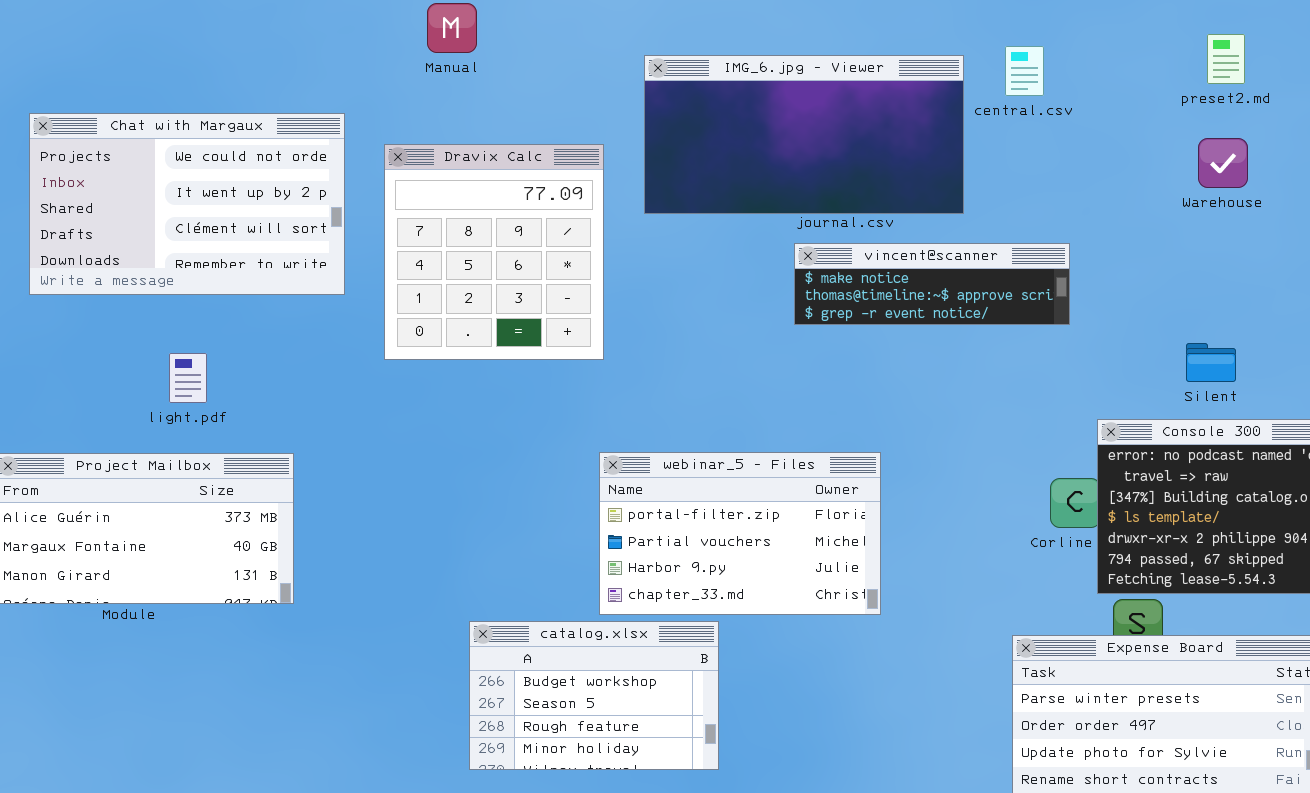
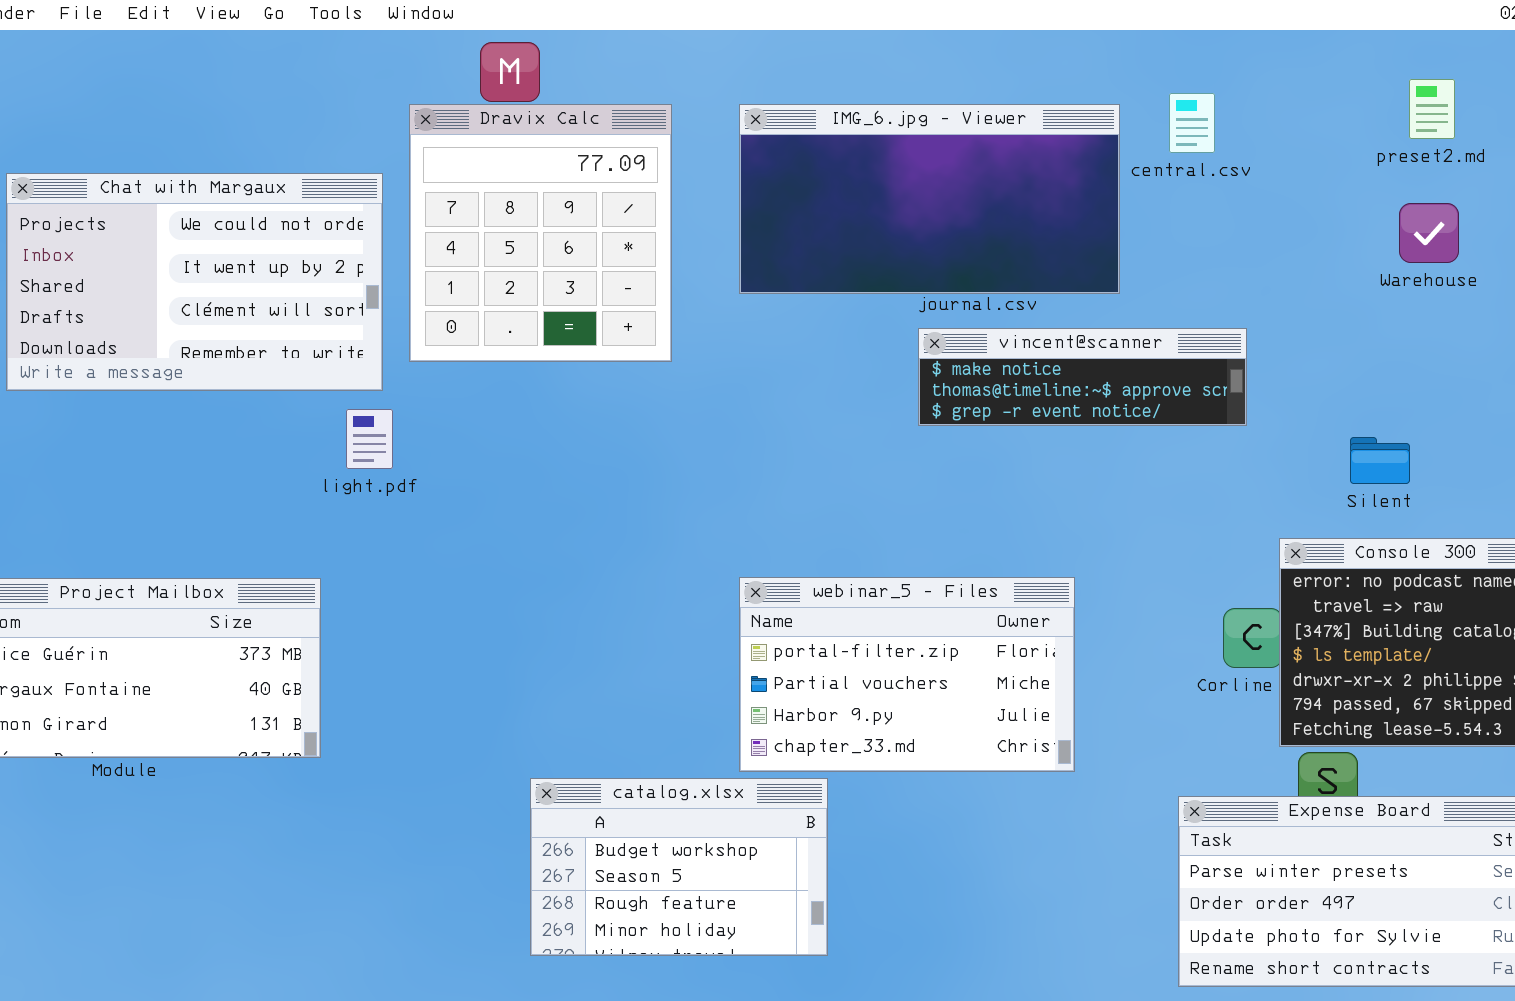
Dravix Calc: [384,144,604,360] -> [409,104,672,362], moved
Silent: [1186,343,1236,382] -> [1350,437,1410,484], moved
light.pdf: [169,353,207,403] -> [346,409,393,469], moved
webinar_5 - Files: [599,452,881,615] -> [739,577,1075,772], moved

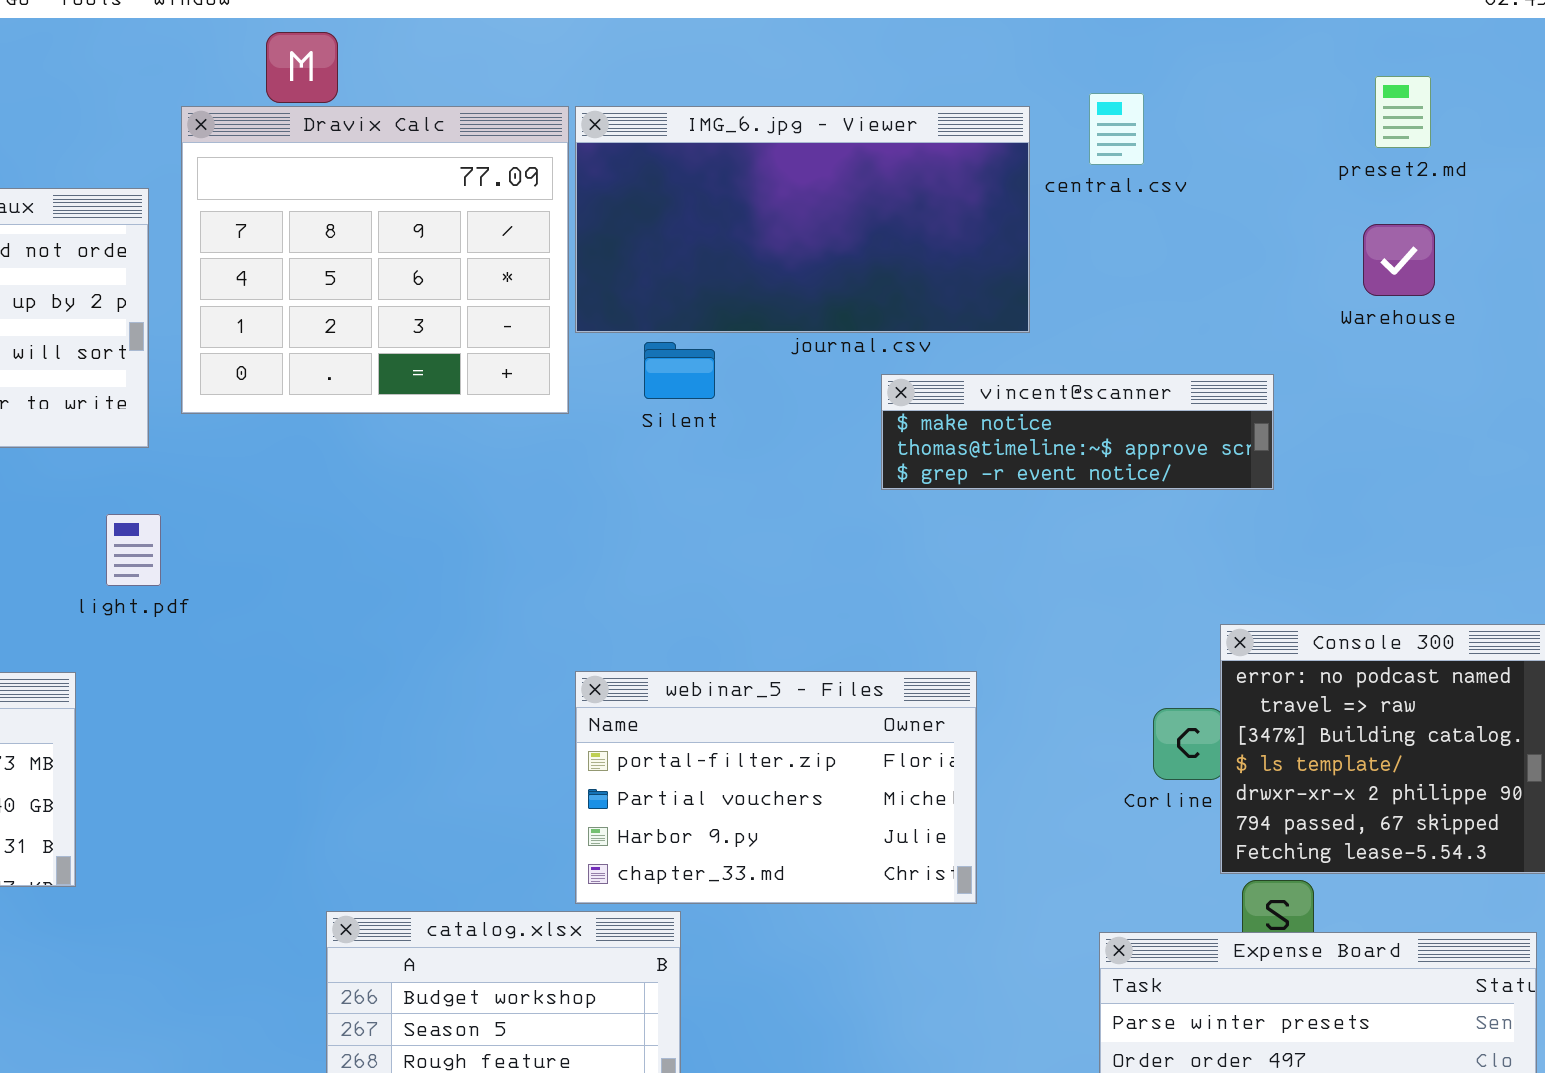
Dravix Calc: [409,104,672,362] -> [181,106,569,414], resized
vincent@scanner: [918,328,1247,426] -> [881,374,1274,490], moved
light.pdf: [346,409,393,469] -> [106,514,161,586], moved
Silent: [1350,437,1410,484] -> [644,342,715,399], moved

